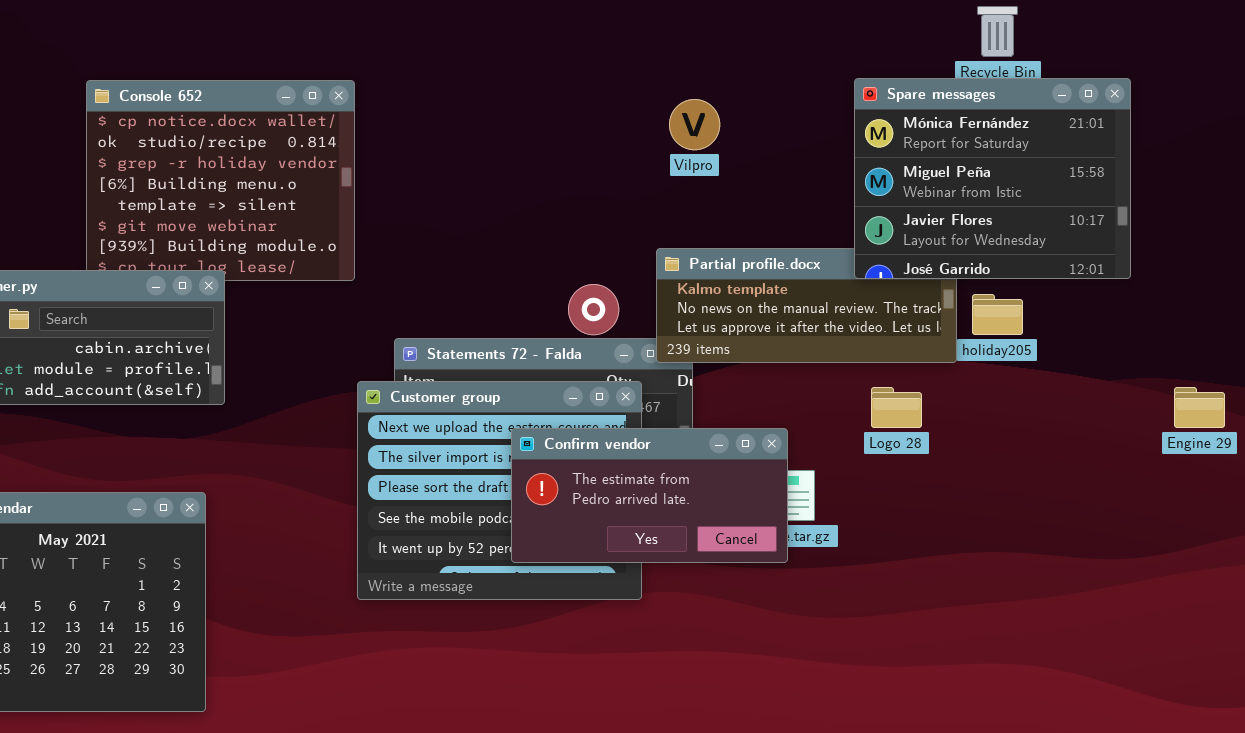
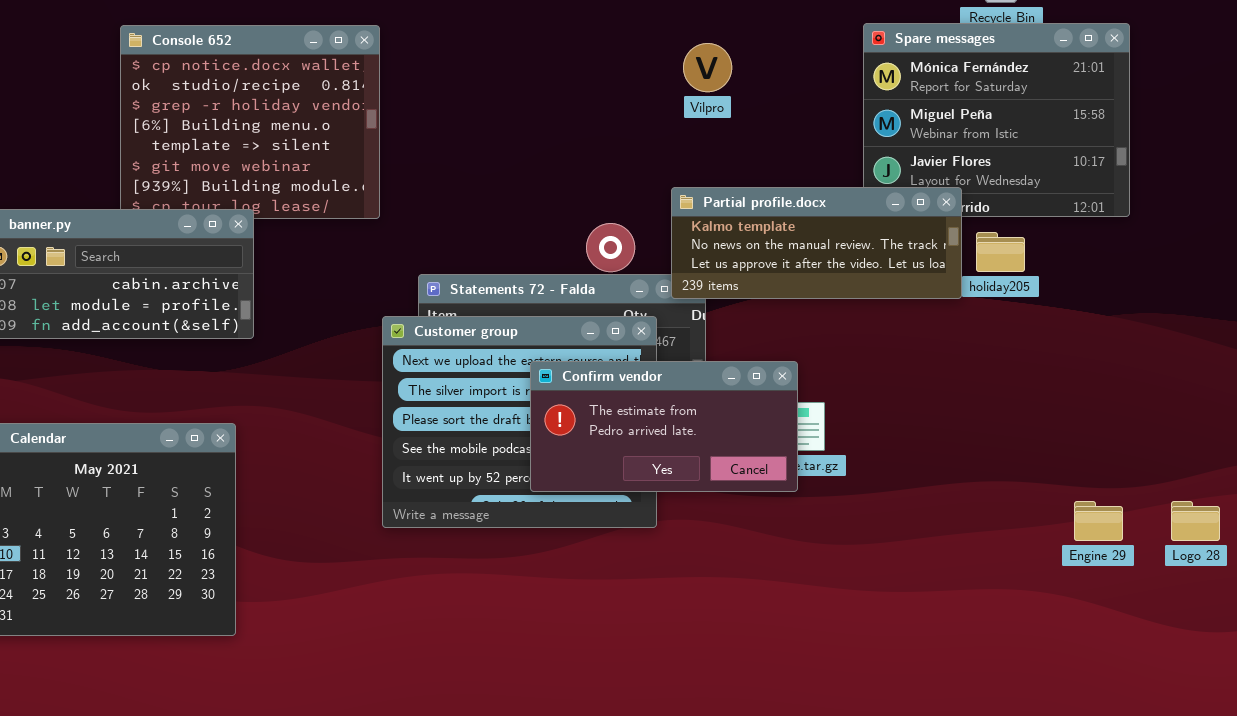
Partial profile.docx: [656,248,957,363] -> [671,187,962,299], raised
Logo 28: [871,387,922,428] -> [1171,501,1220,541], moved
Engine 29: [1174,387,1225,428] -> [1074,501,1123,541], moved

